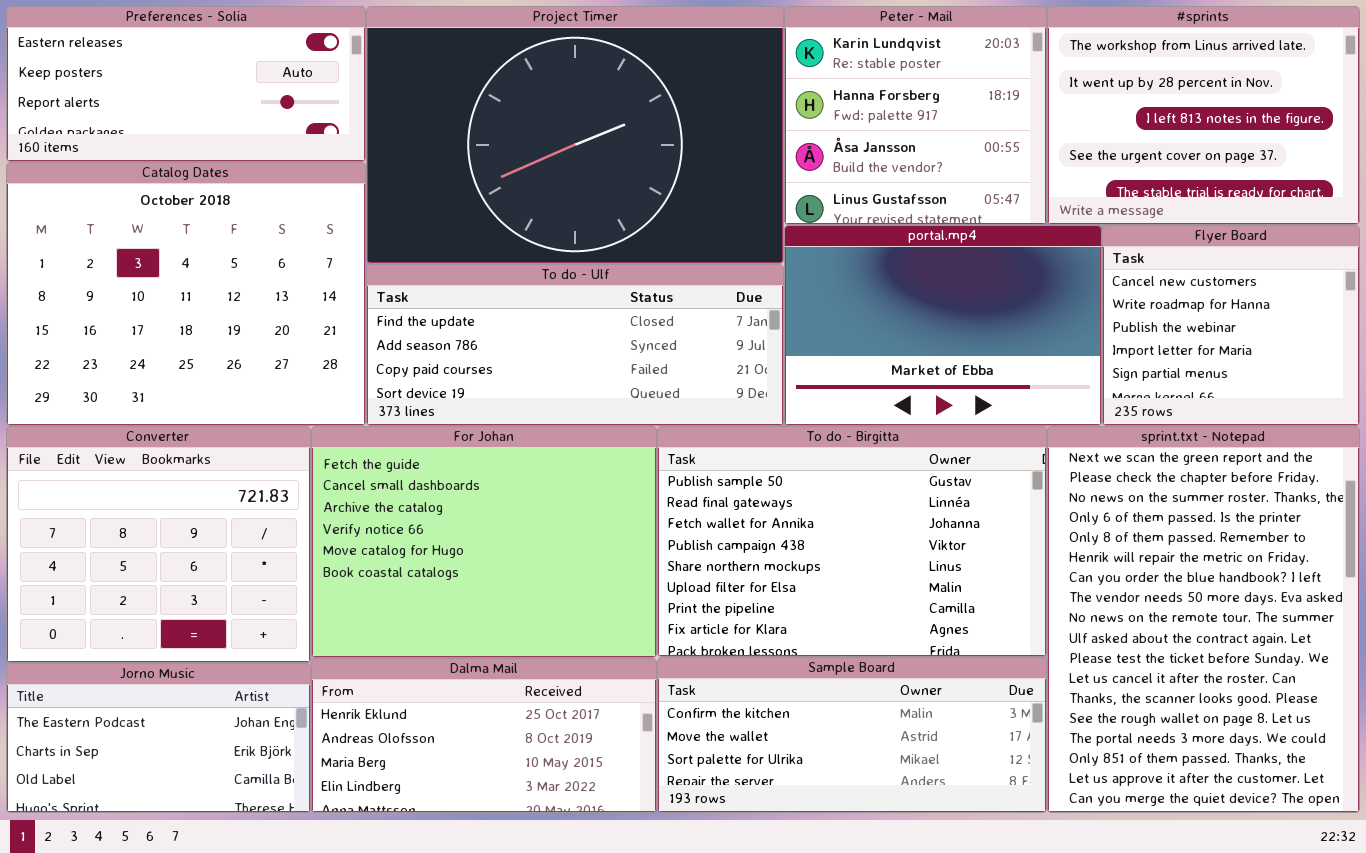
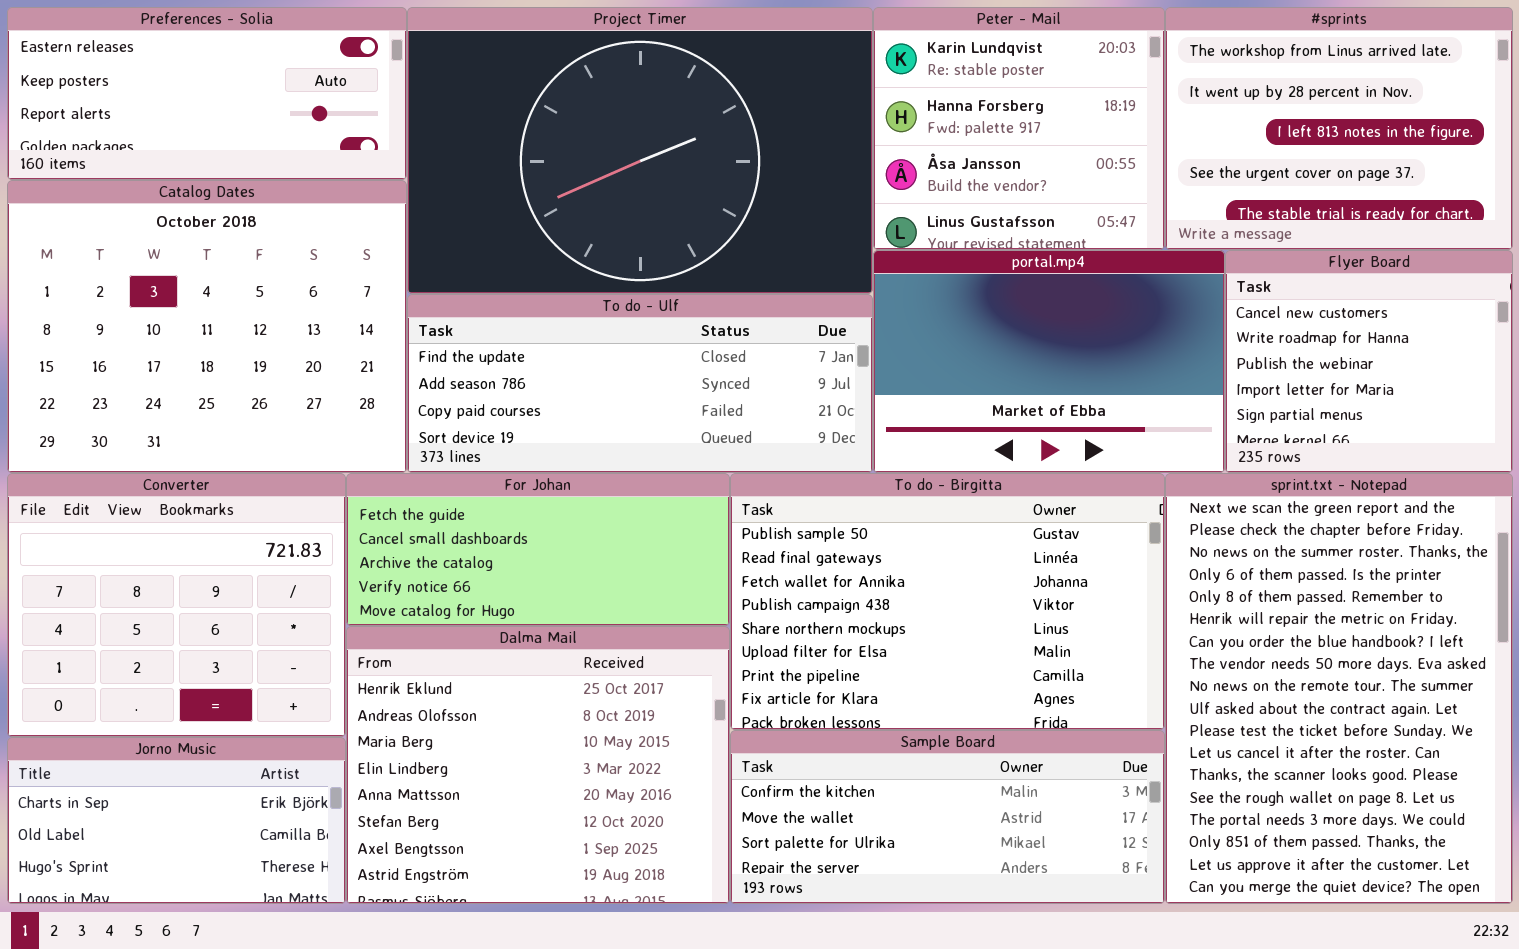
For Johan: [311,426,657,658] -> [346,473,730,626], resized
Dalma Mail: [311,658,657,813] -> [346,626,730,904], resized
Jorno Music: [6,663,311,813] -> [7,737,346,904], scrolled down 1 row

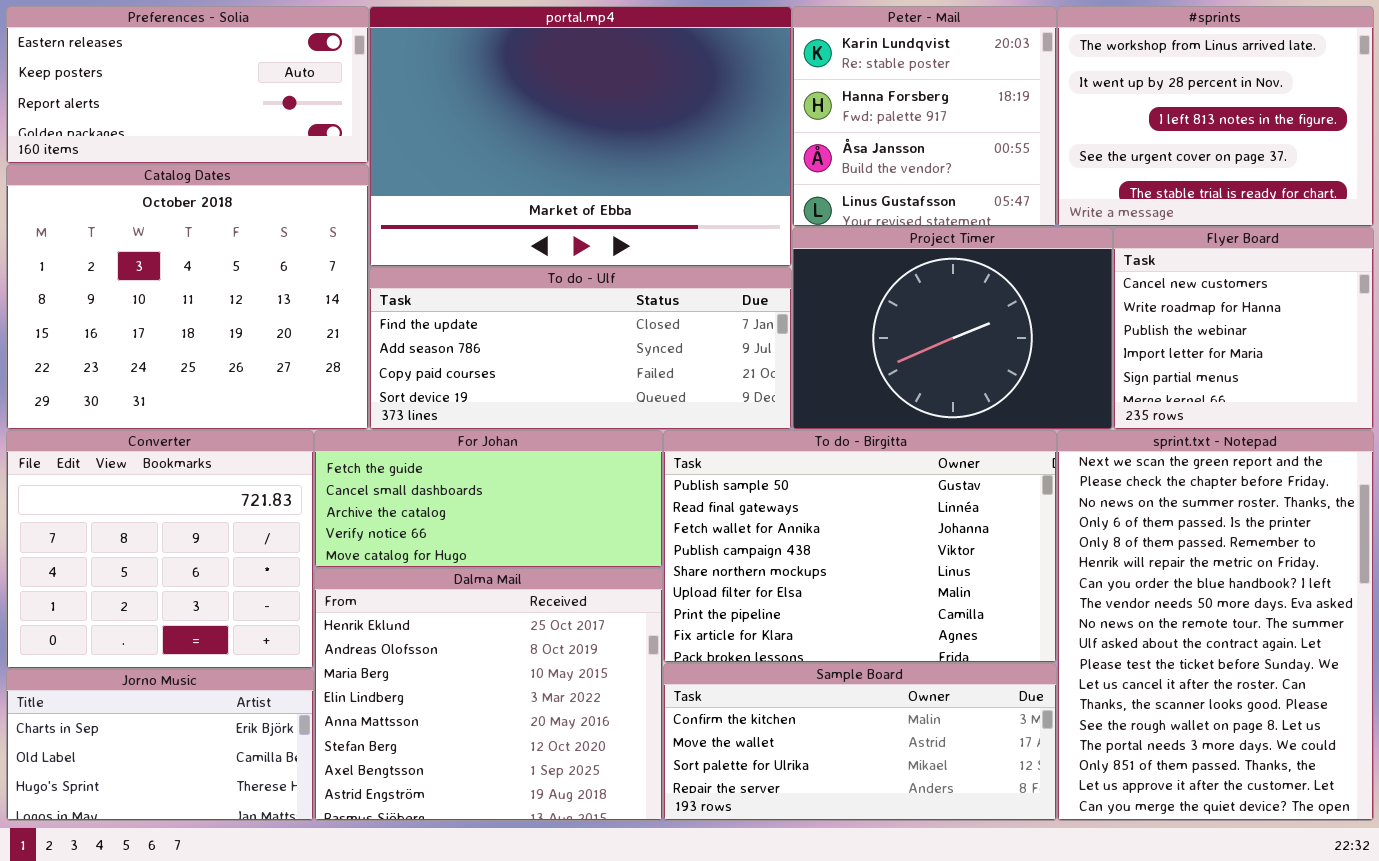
Project Timer: [407,7,873,294] -> [792,227,1113,430], moved, resized
portal.mp4: [873,250,1225,473] -> [369,6,792,267], moved, resized

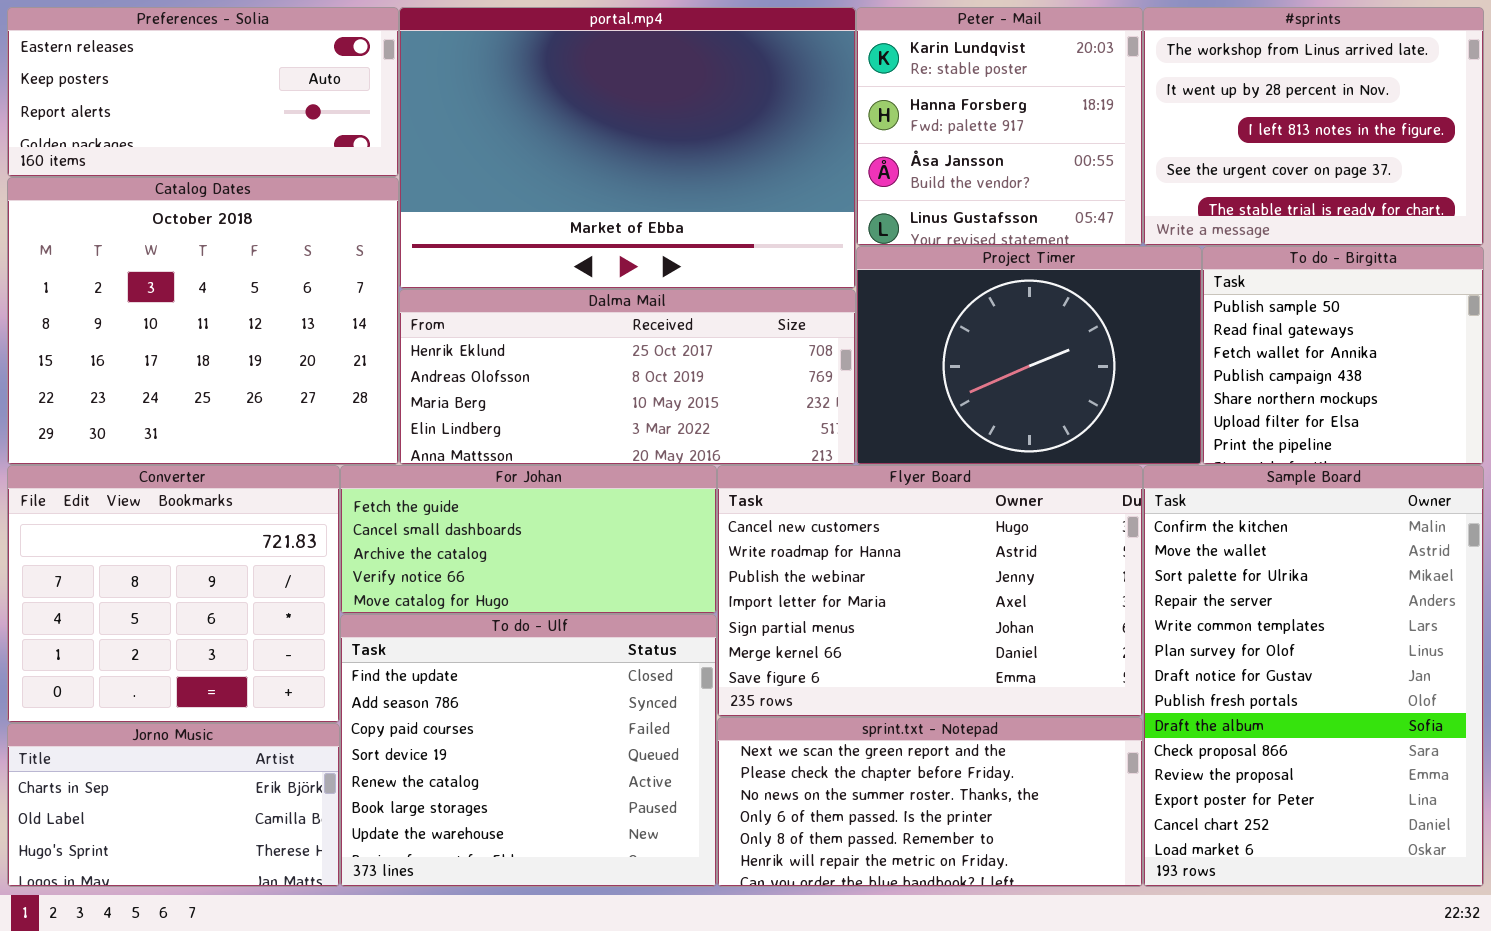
Flyer Board: [1113,227,1374,430] -> [717,465,1143,717], moved, resized
To do - Ulf: [369,267,792,430] -> [340,614,717,887], moved, resized
To do - Birgitta: [663,430,1057,663] -> [1202,246,1484,465], moved, resized
sprint.txt - Notepad: [1057,430,1374,821] -> [717,717,1143,887], moved, resized
Dalma Mail: [314,568,663,821] -> [399,289,856,465], moved, resized
Sample Board: [663,663,1057,821] -> [1143,465,1484,887], moved, resized

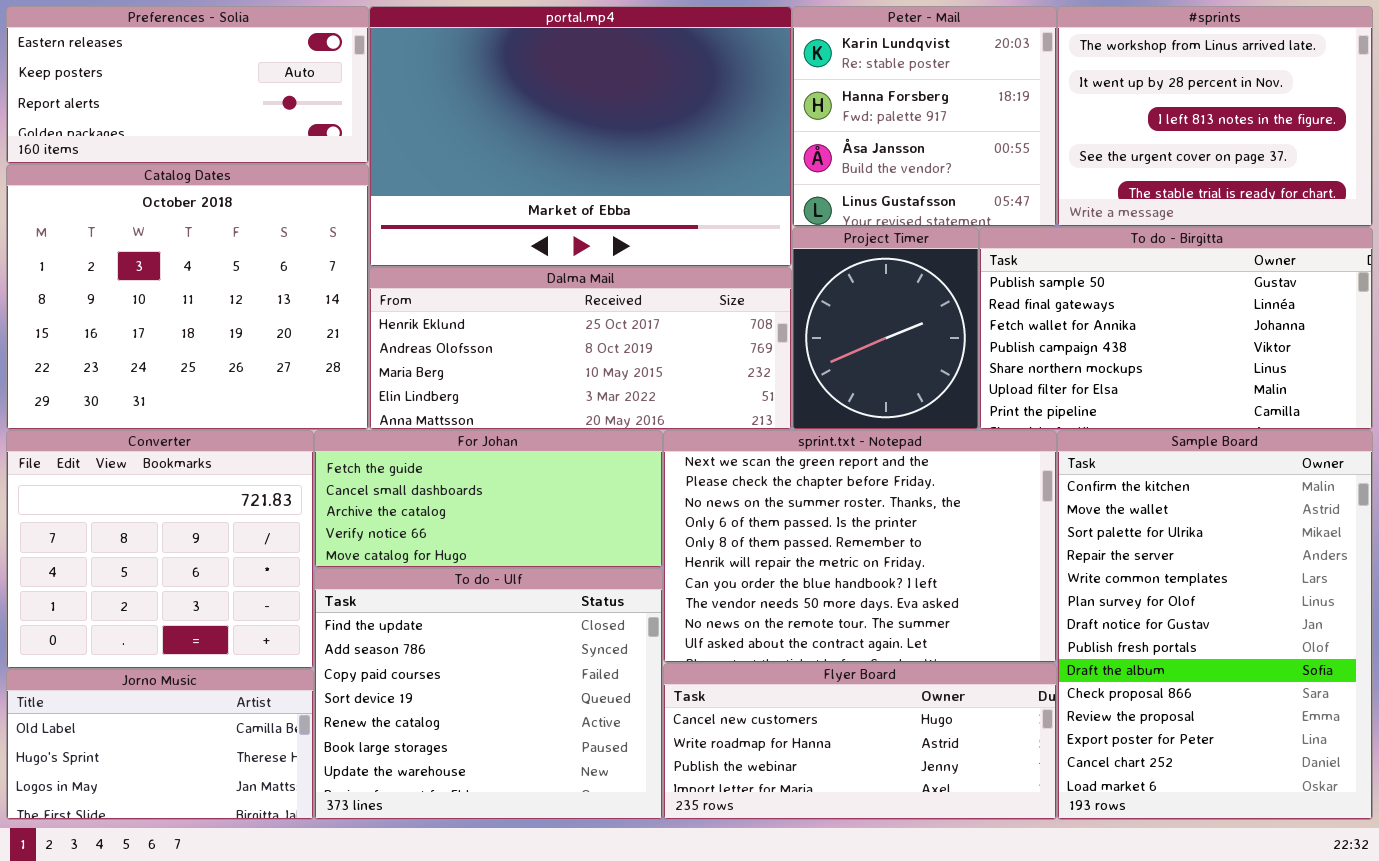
Project Timer: [856,246,1202,465] -> [792,227,979,430], resized
To do - Birgitta: [1202,246,1484,465] -> [979,227,1373,430], resized
Flyer Board: [717,465,1143,717] -> [663,663,1057,820], moved, resized
sprint.txt - Notepad: [717,717,1143,887] -> [663,430,1057,663], moved, resized
Jorno Music: [7,723,340,887] -> [6,669,314,820], scrolled down 1 row

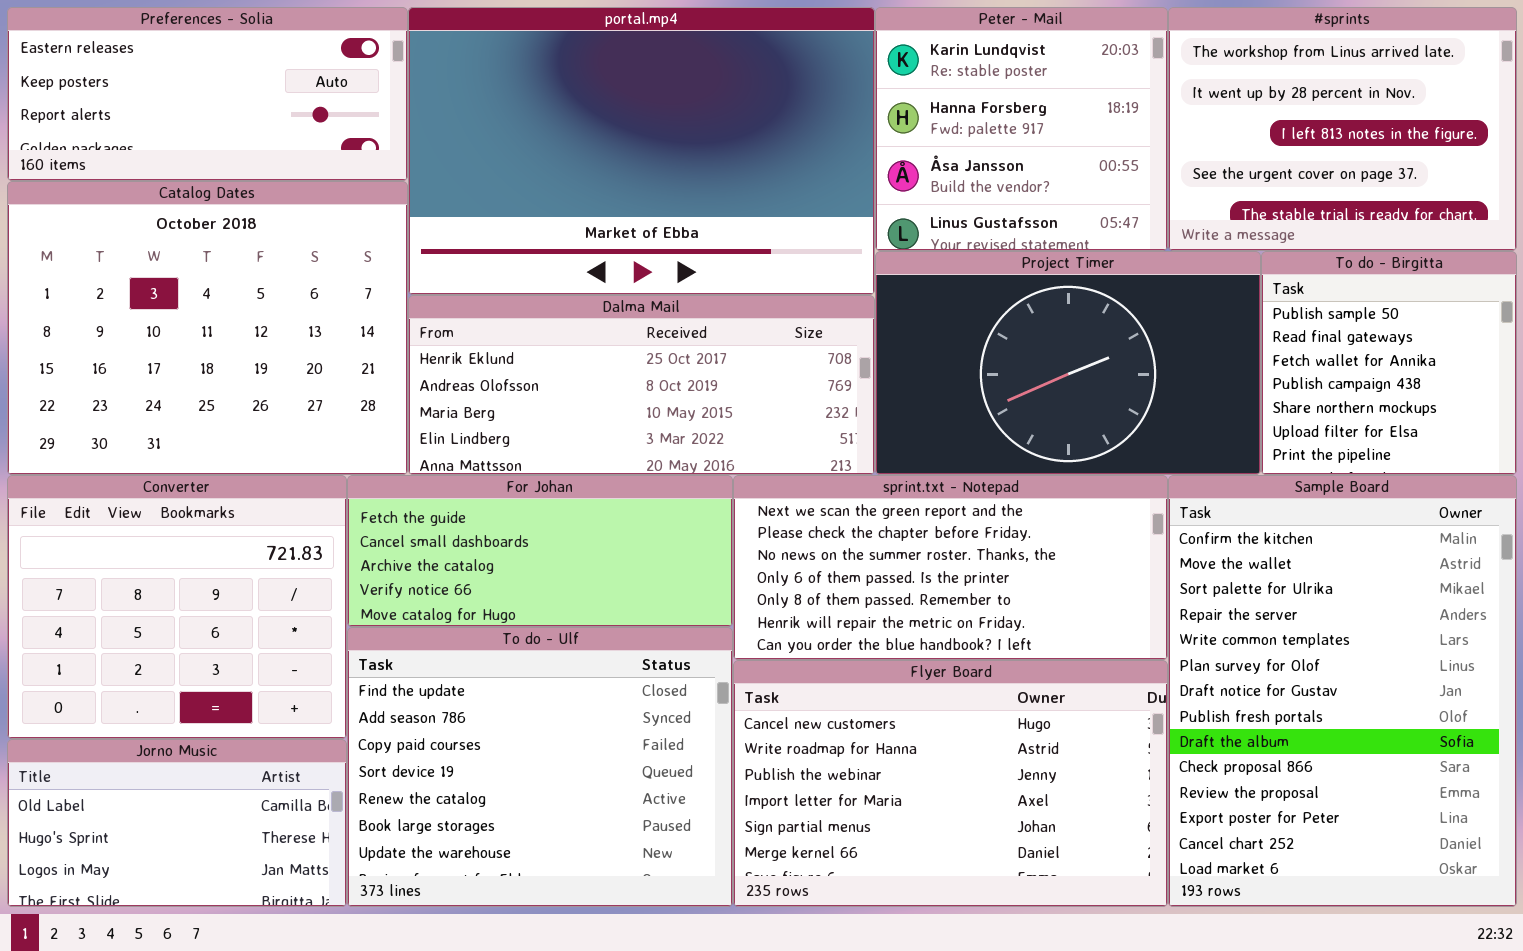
Project Timer: [792,227,979,430] -> [875,251,1261,475], resized
To do - Birgitta: [979,227,1373,430] -> [1261,251,1517,475], resized
sprint.txt - Notepad: [663,430,1057,663] -> [733,475,1168,660], resized
Flyer Board: [663,663,1057,820] -> [733,660,1168,907], resized

